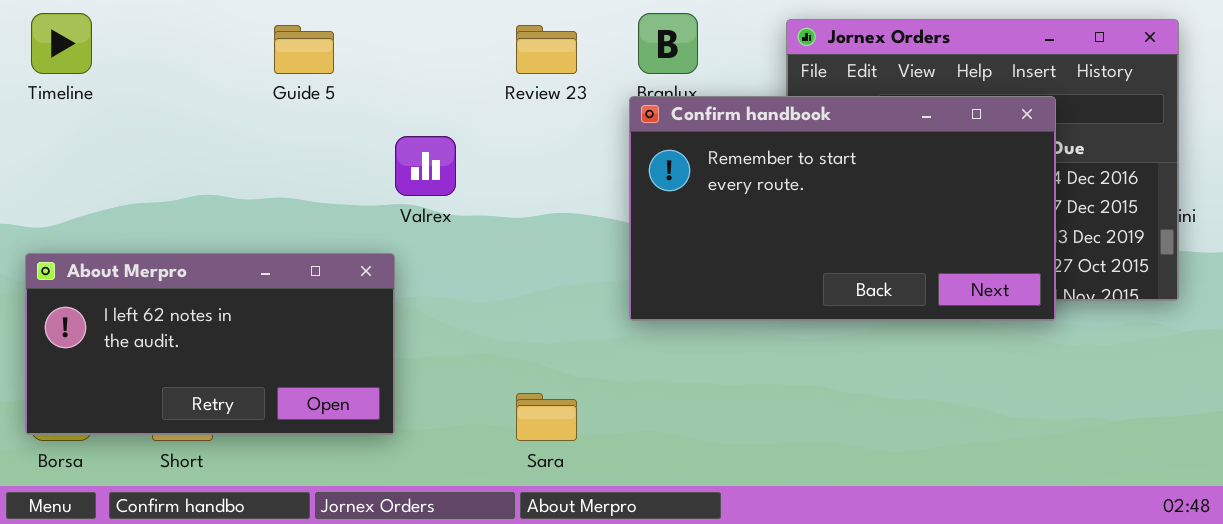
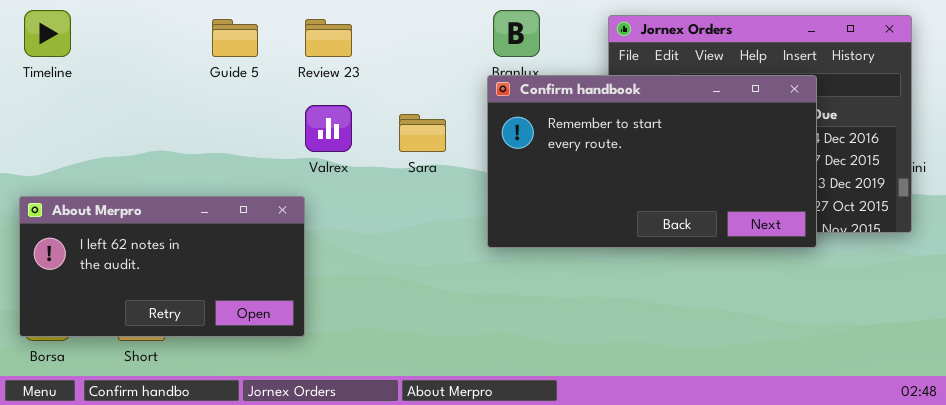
Review 23: [516,25,577,74] -> [305,19,352,57], moved
Sara: [516,393,577,441] -> [399,114,446,152], moved

